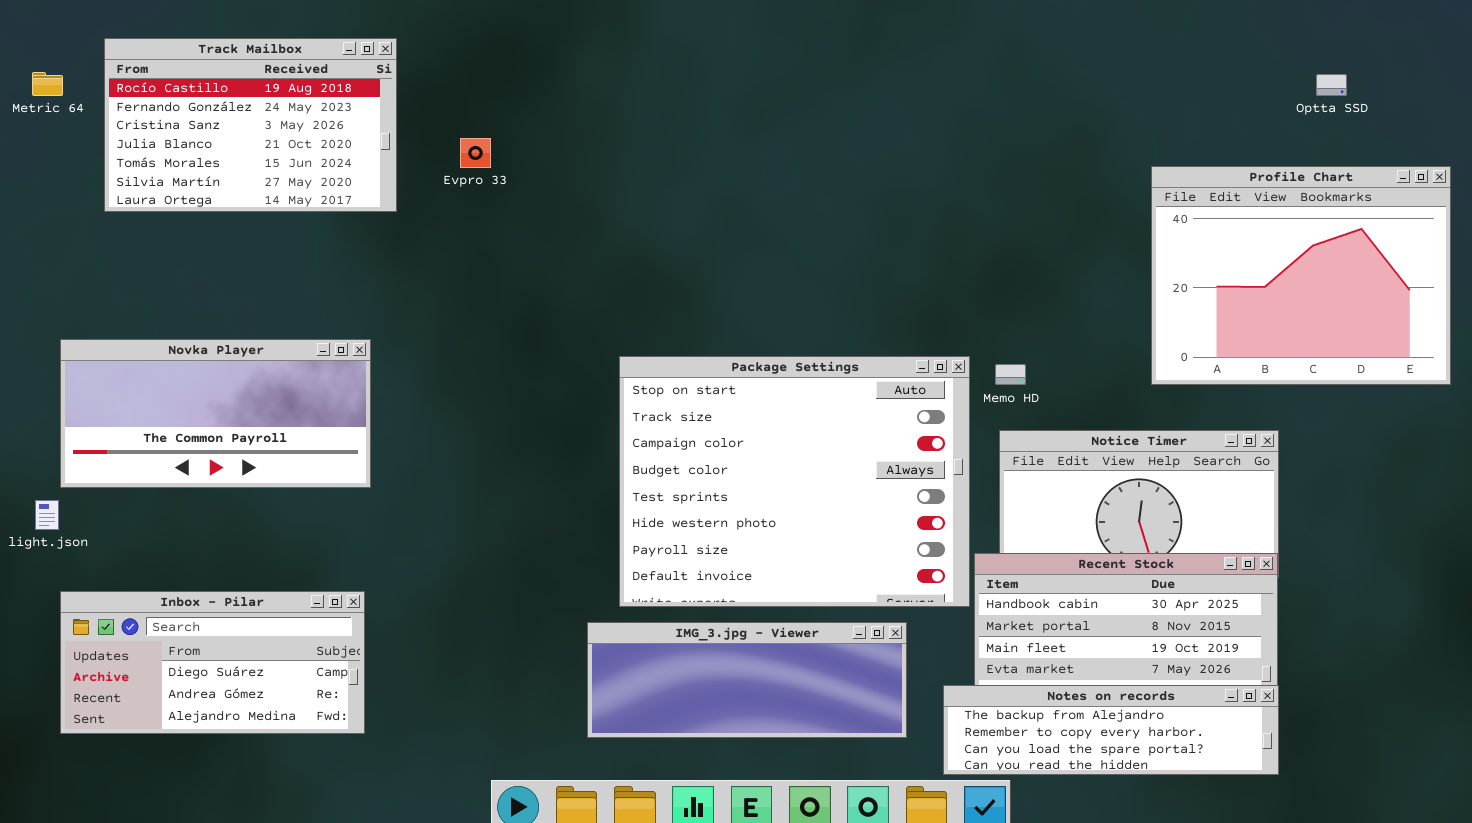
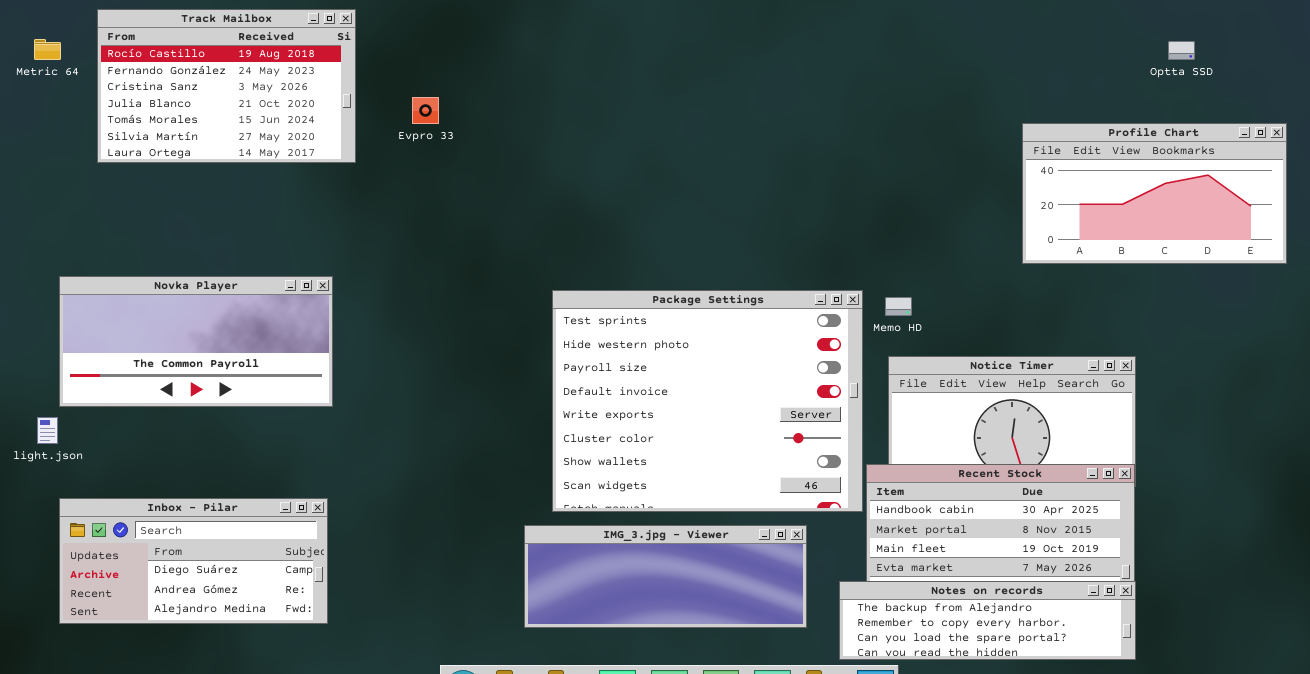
Profile Chart: [1151,166,1451,385] -> [1022,123,1287,264], resized
Package Settings: [619,356,970,607] -> [552,290,863,512], scrolled down 4 rows

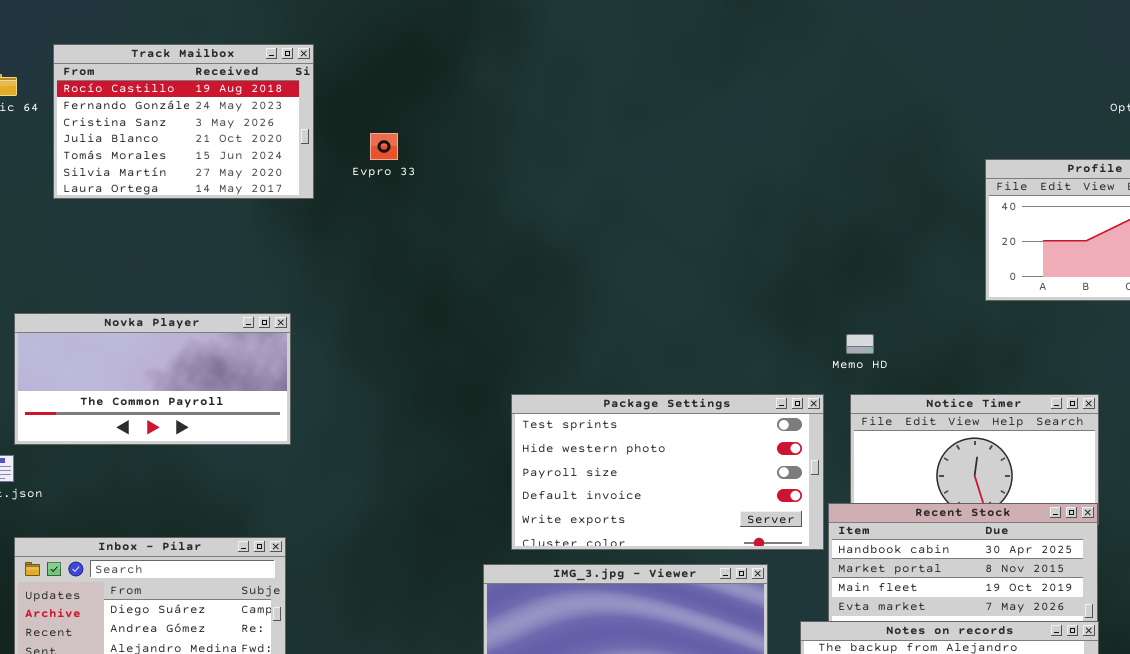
Package Settings: [552,290,863,512] -> [511,394,824,550], resized

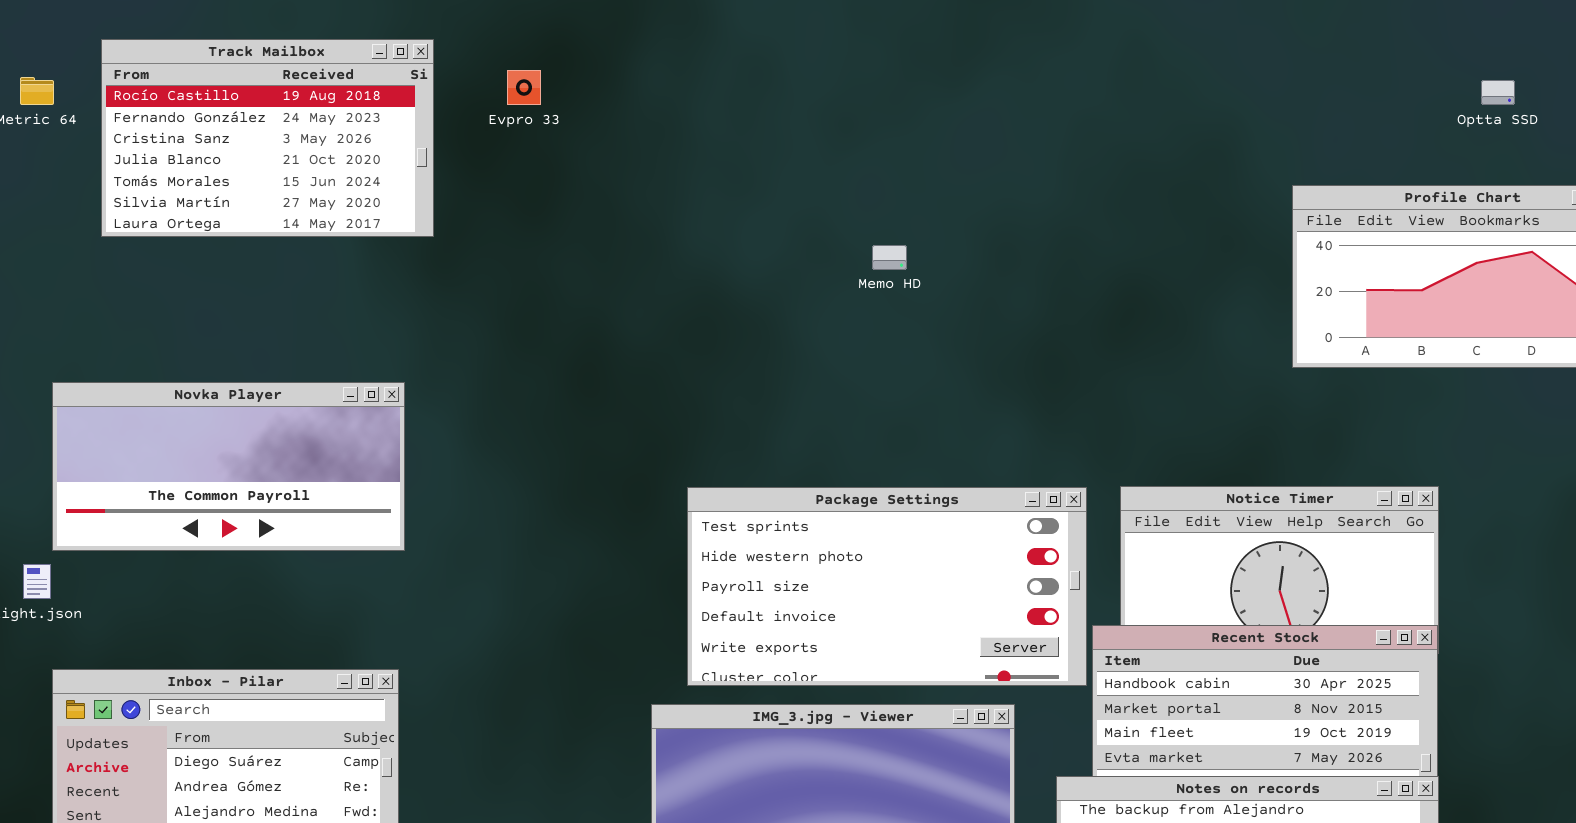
Evpro 33: [370,133,398,160] -> [507,70,541,105], moved
Memo HD: [846,334,874,354] -> [872,245,907,270], moved

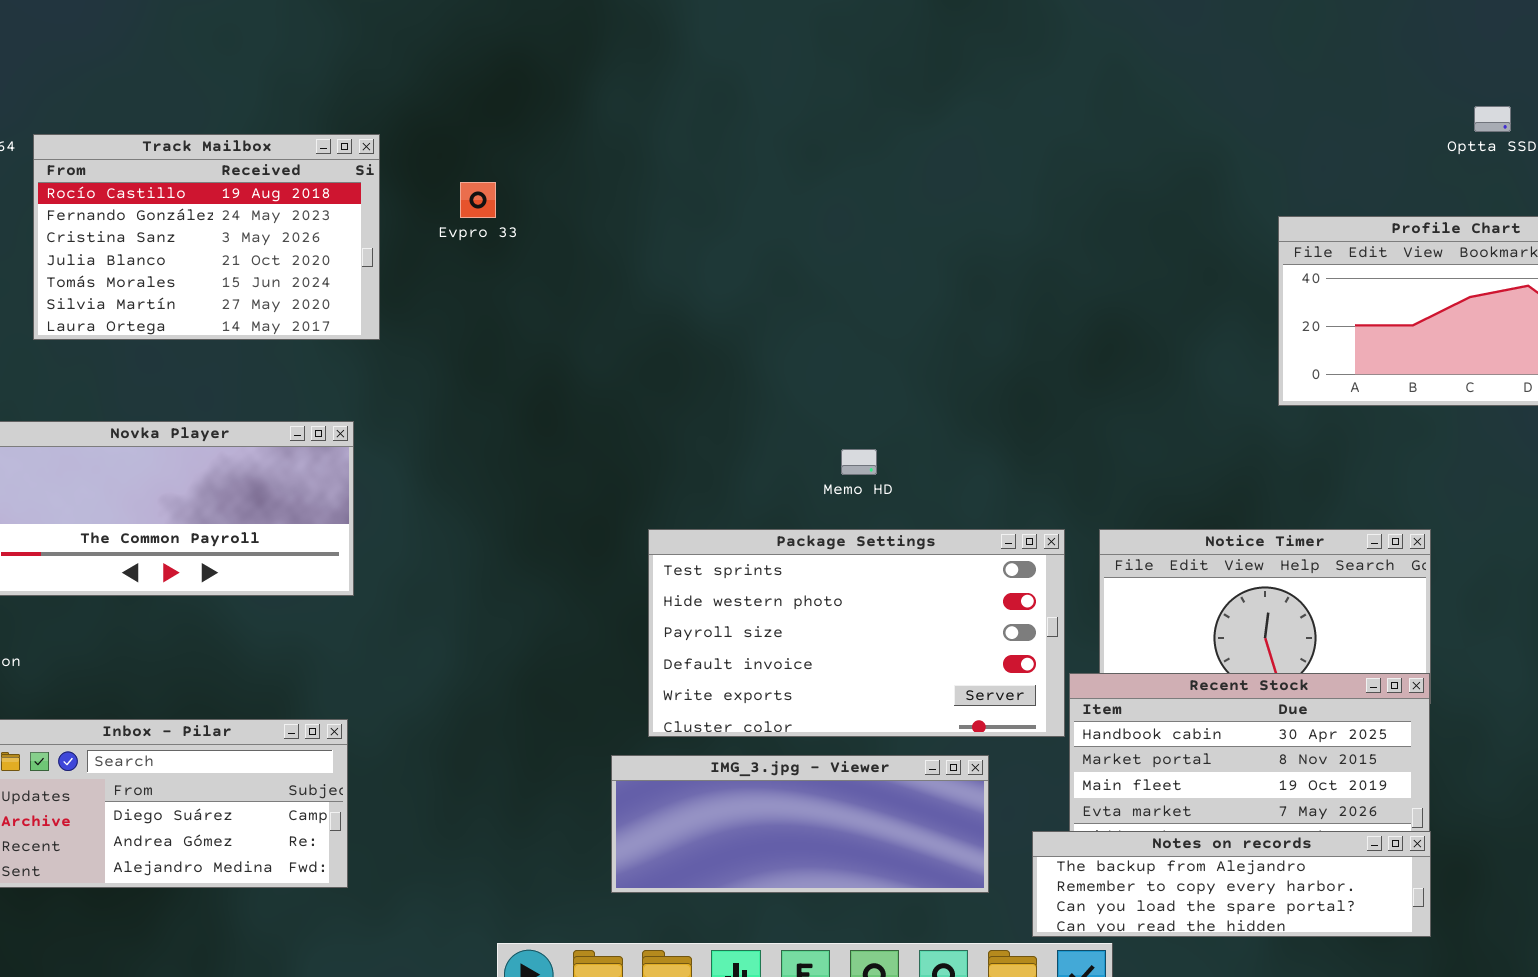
Track Mailbox: [101,39,434,237] -> [33,134,380,340], moved
Evpro 33: [507,70,541,105] -> [460,182,496,218], moved
Memo HD: [872,245,907,270] -> [841,449,877,475], moved

